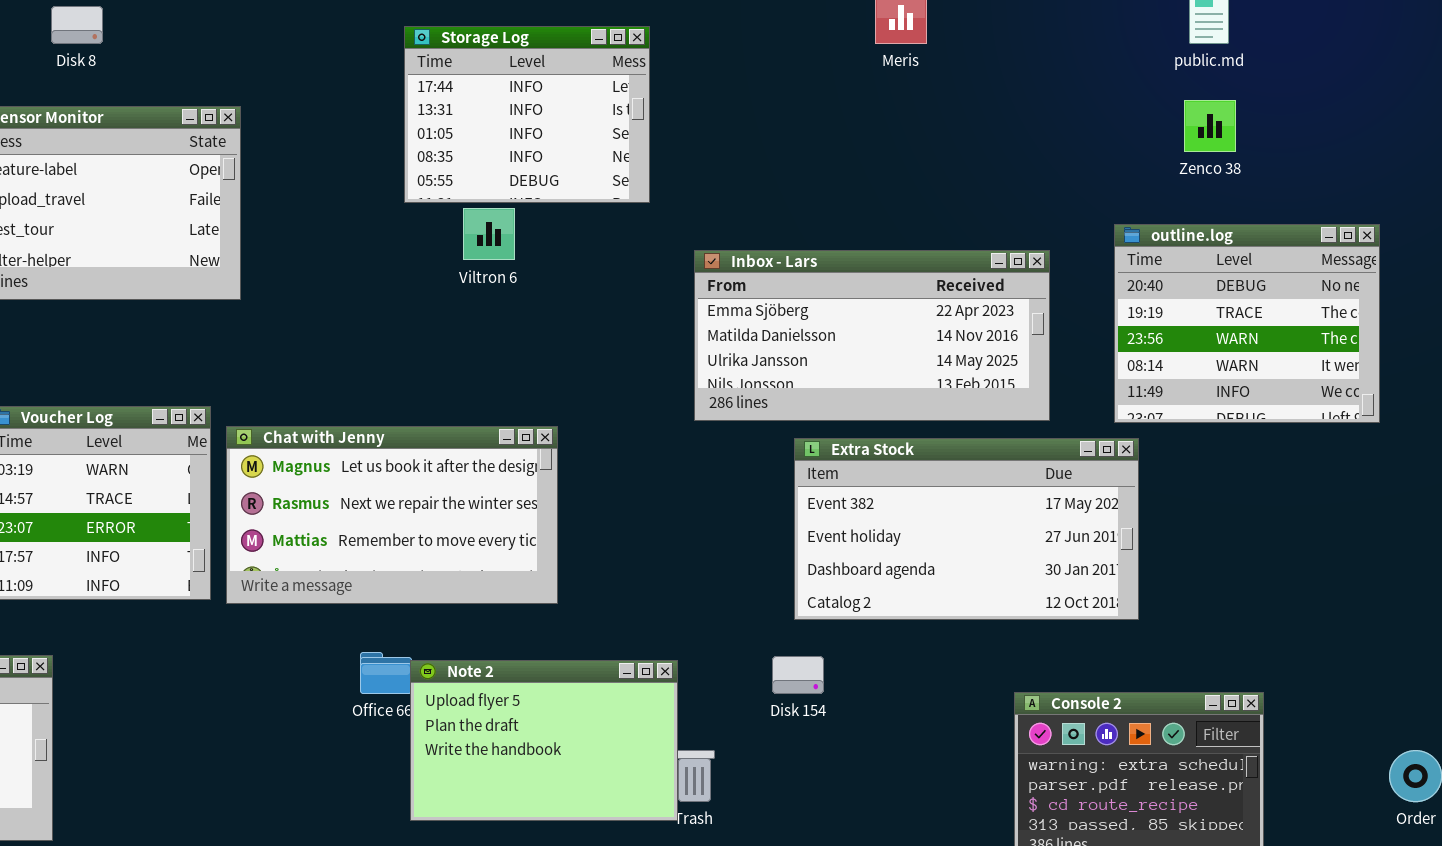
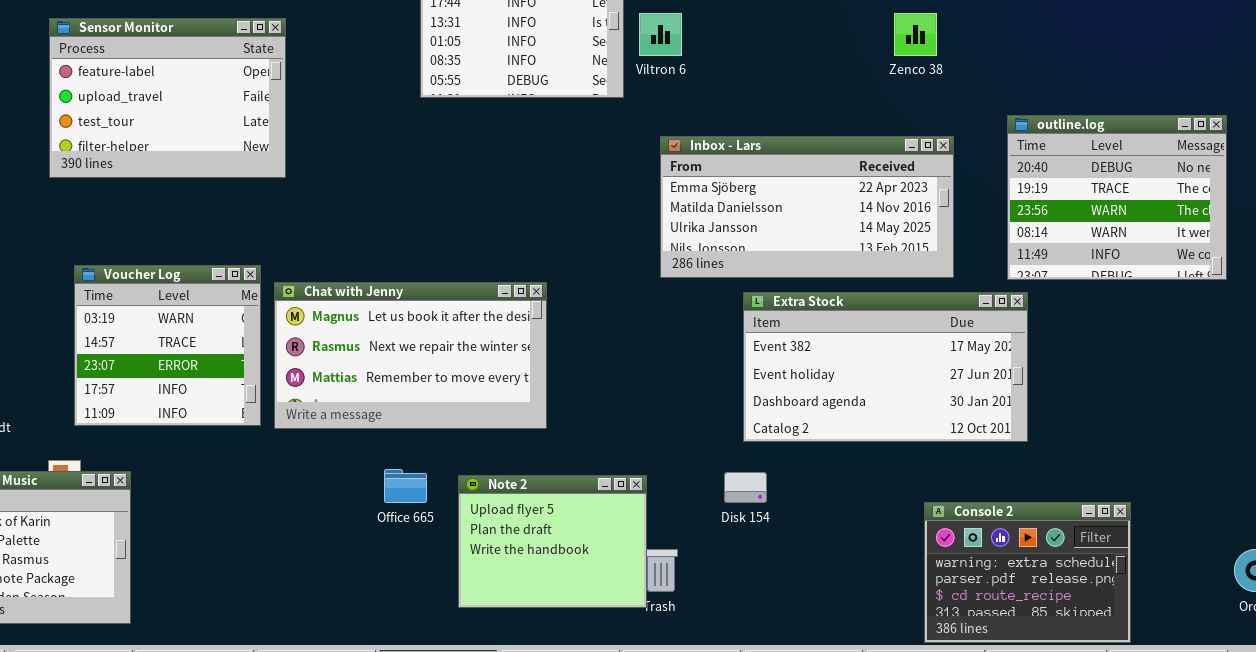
Zenco 38: [1184,100,1236,152] -> [894,13,937,56], moved
Viltron 6: [463,208,515,260] -> [639,13,682,56], moved
Note 2: [410,660,678,821] -> [458,475,647,608], resized

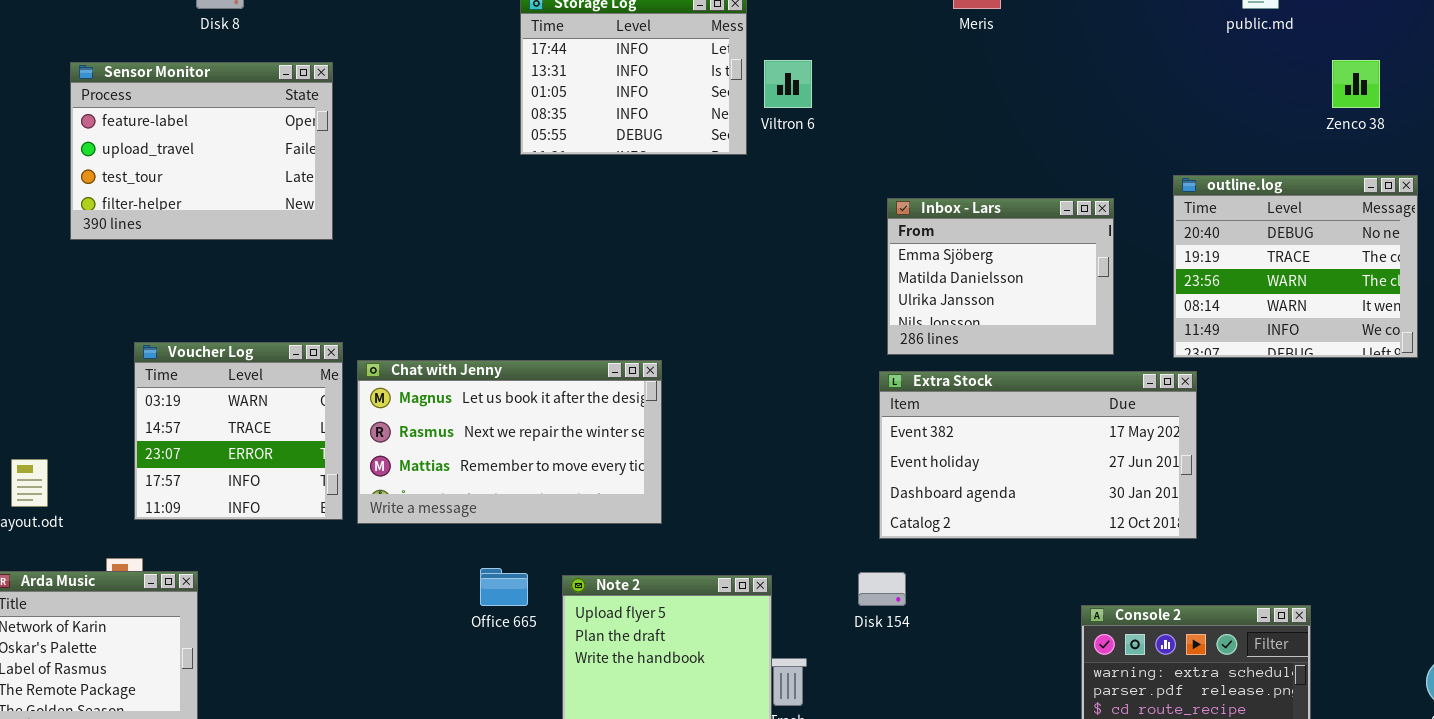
Zenco 38: [894,13,937,56] -> [1332,60,1380,108], moved
Sensor Monitor: [49,18,286,178] -> [70,62,333,240], moved
Inbox - Lars: [660,136,954,278] -> [887,198,1114,355], resized

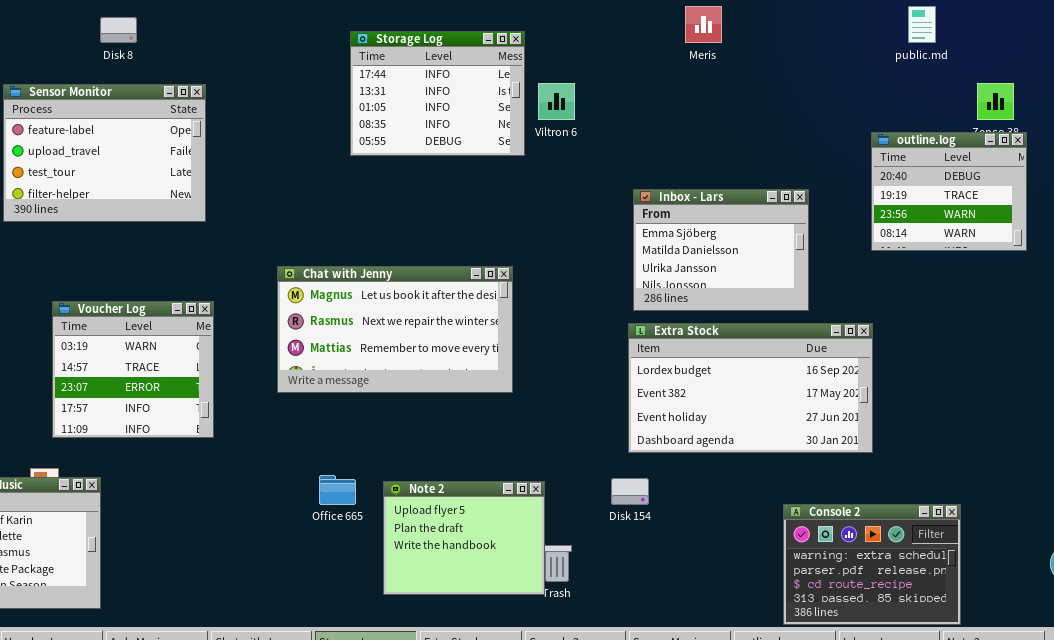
outline.log: [1173,175,1418,358] -> [871,132,1027,251], moved, resized
Chat with Jenny: [357,360,662,524] -> [277,266,513,393], moved
Extra Stock: [879,371,1197,539] -> [628,323,873,453], scrolled up 1 row

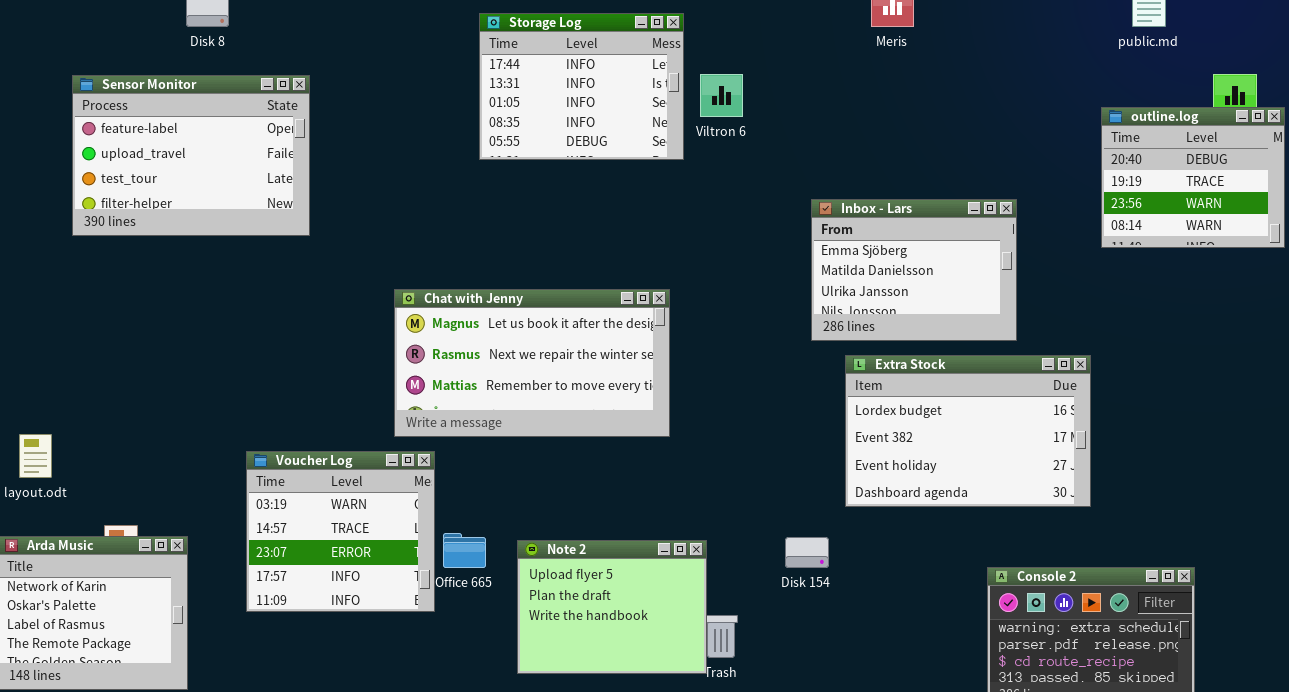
outline.log: [871,132,1027,251] -> [1101,107,1285,248], moved
Voucher Log: [52,301,214,438] -> [246,451,435,612], moved
Extra Stock: [628,323,873,453] -> [845,355,1091,507], resized

